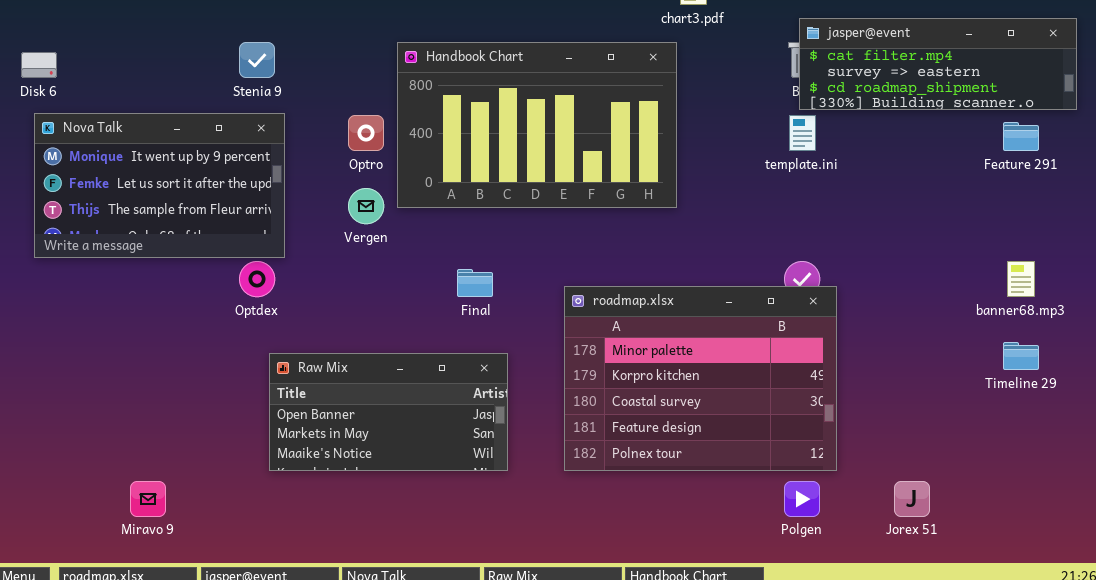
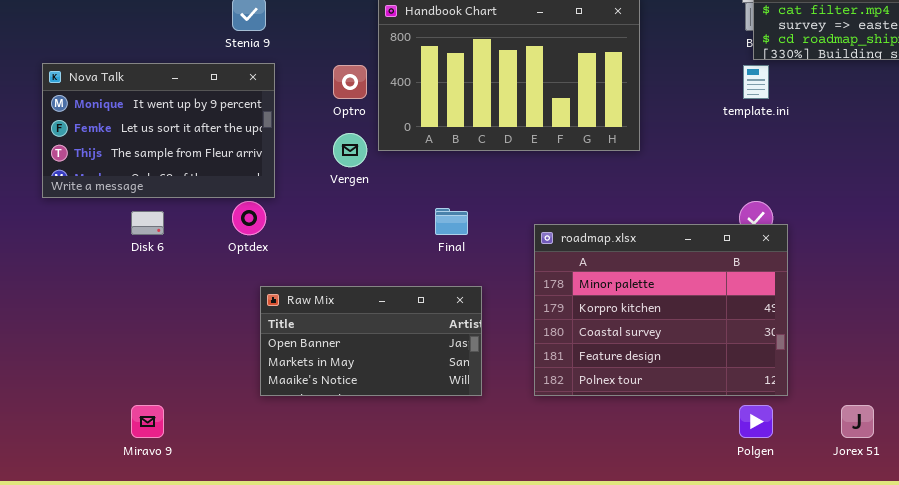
Disk 6: [21,52,57,78] -> [131,211,164,235], moved

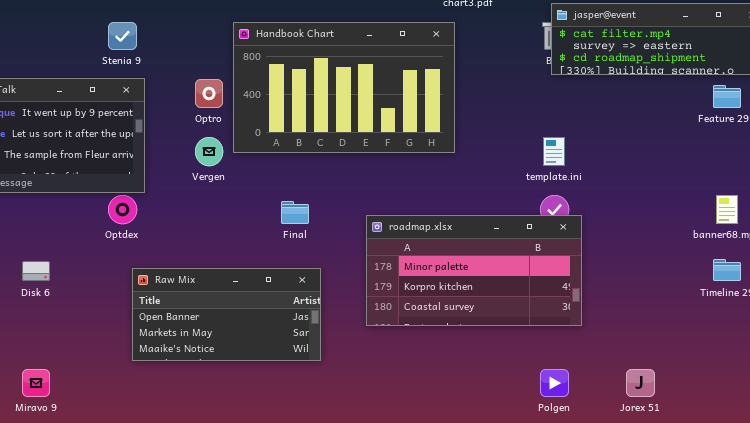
template.ini: [743,65,769,99] -> [543,137,565,166], moved
Disk 6: [131,211,164,235] -> [22,261,50,281], moved
roadmap.xlsx: [534,224,788,396] -> [366,215,582,326], resized

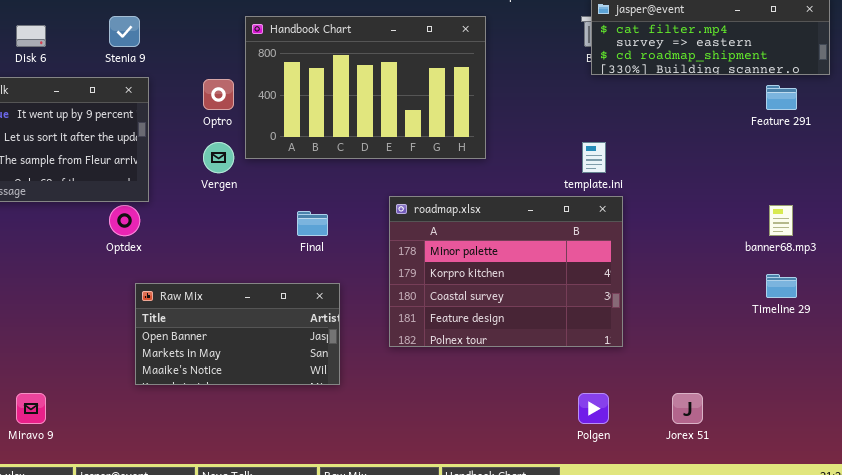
roadmap.xlsx: [366,215,582,326] -> [389,196,623,347], resized
Disk 6: [22,261,50,281] -> [16,25,46,47], moved

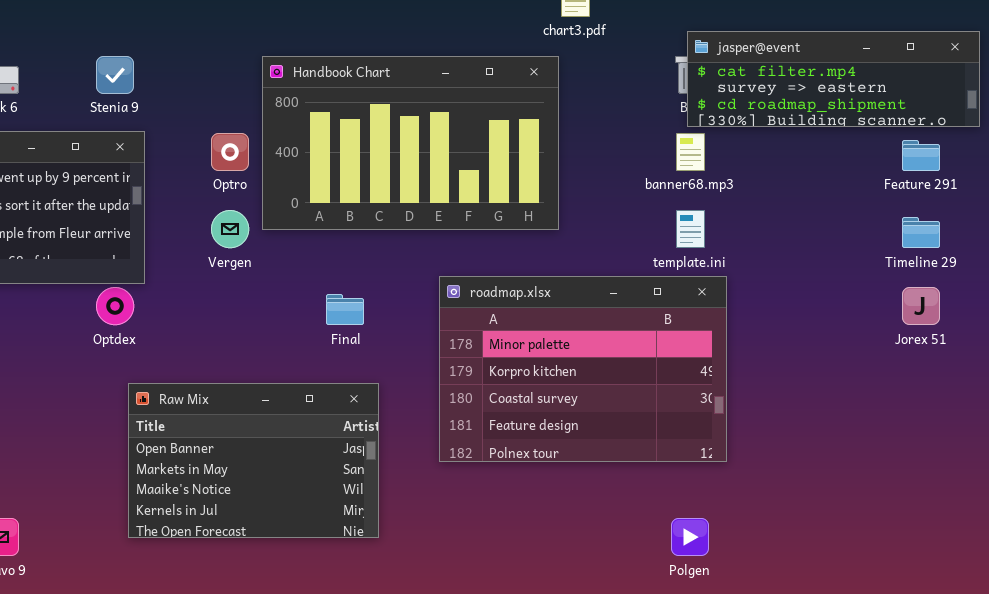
banner68.mp3: [769,205,793,236] -> [676,133,705,171], moved
Timeline 29: [766,274,797,298] -> [902,217,940,248], moved
Raw Mix: [135,283,340,385] -> [128,383,379,538], resized
Jorex 51: [672,393,703,424] -> [902,287,940,325], moved

